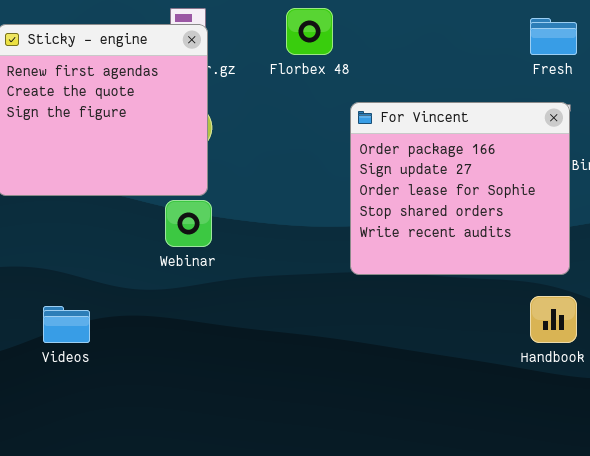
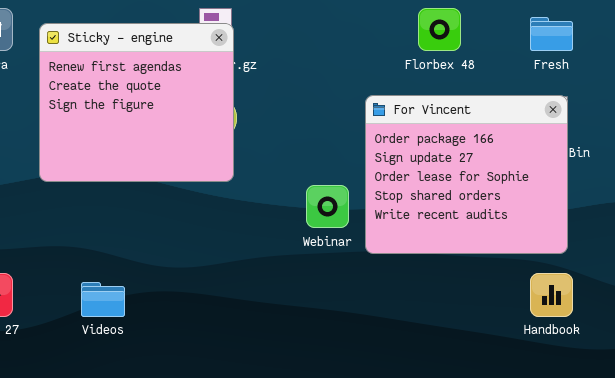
Florbex 48: [286,8,333,55] -> [418,8,461,51], moved
Webinar: [165,200,212,247] -> [306,185,349,228], moved

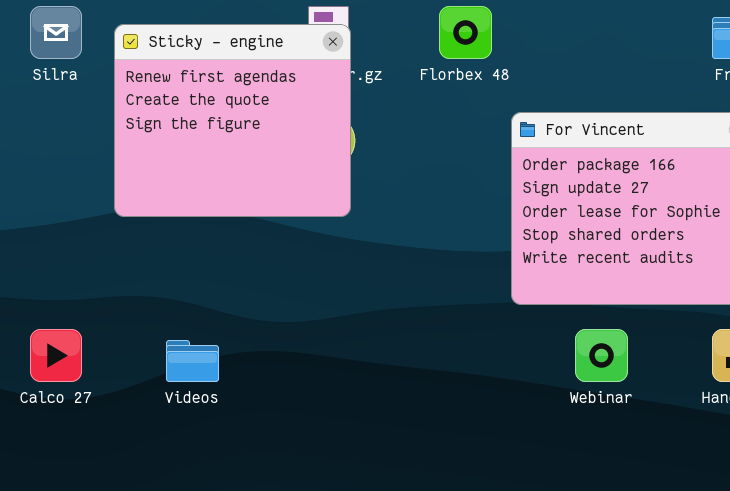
Florbex 48: [418,8,461,51] -> [439,6,492,59], moved
Webinar: [306,185,349,228] -> [575,329,628,382], moved

